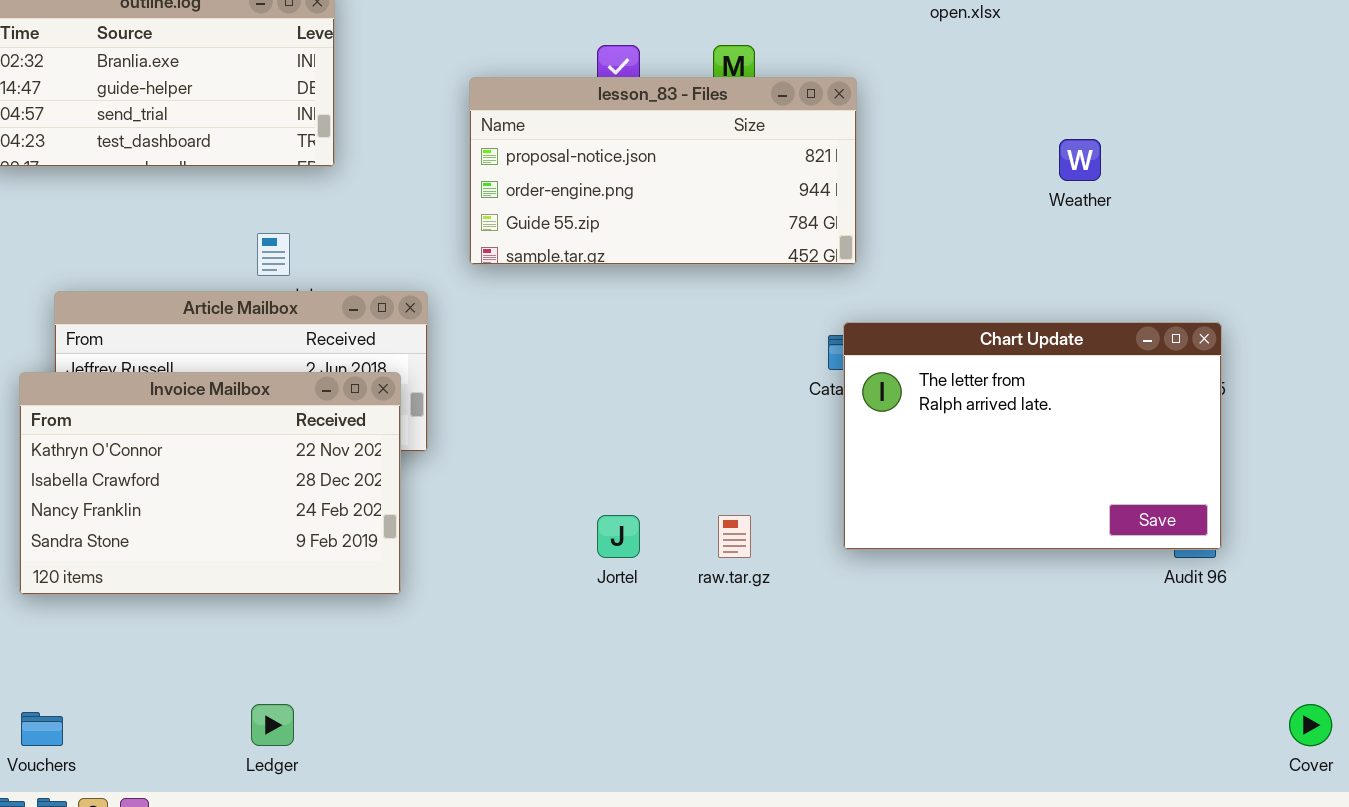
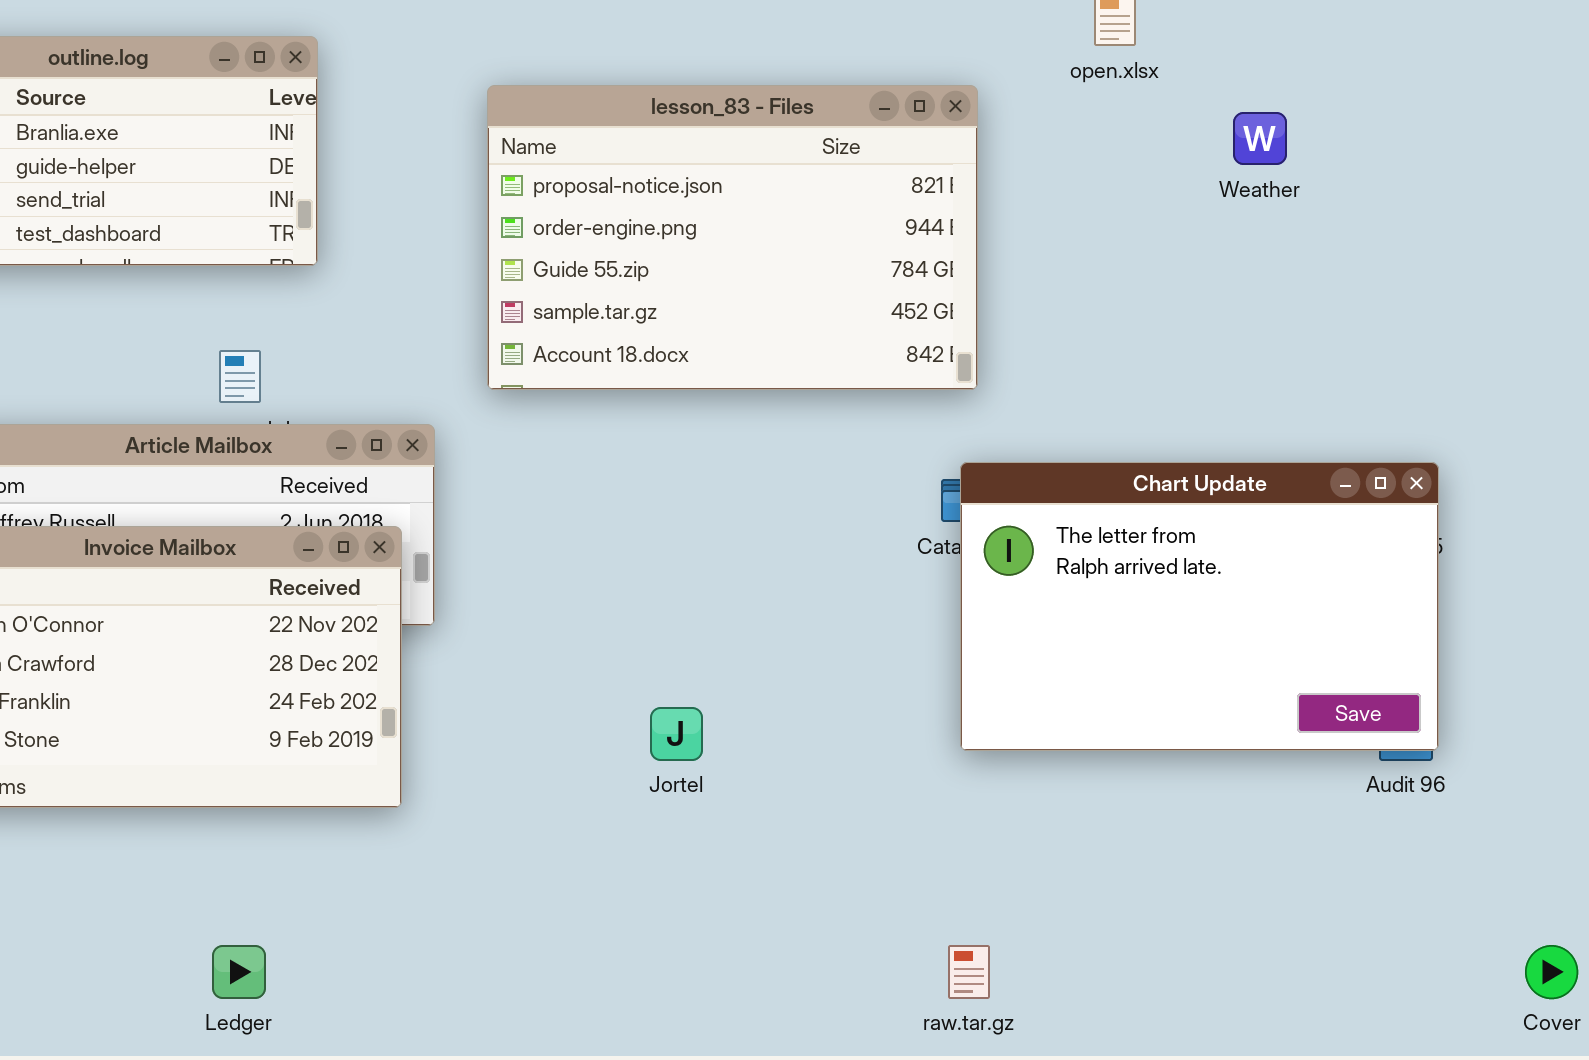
lesson_83 - Files: [469,77,857,265] -> [487,85,978,390], resized
Weather: [1059,139,1101,181] -> [1233,112,1287,165], moved
raw.tar.gz: [718,515,751,558] -> [948,945,990,999], moved

